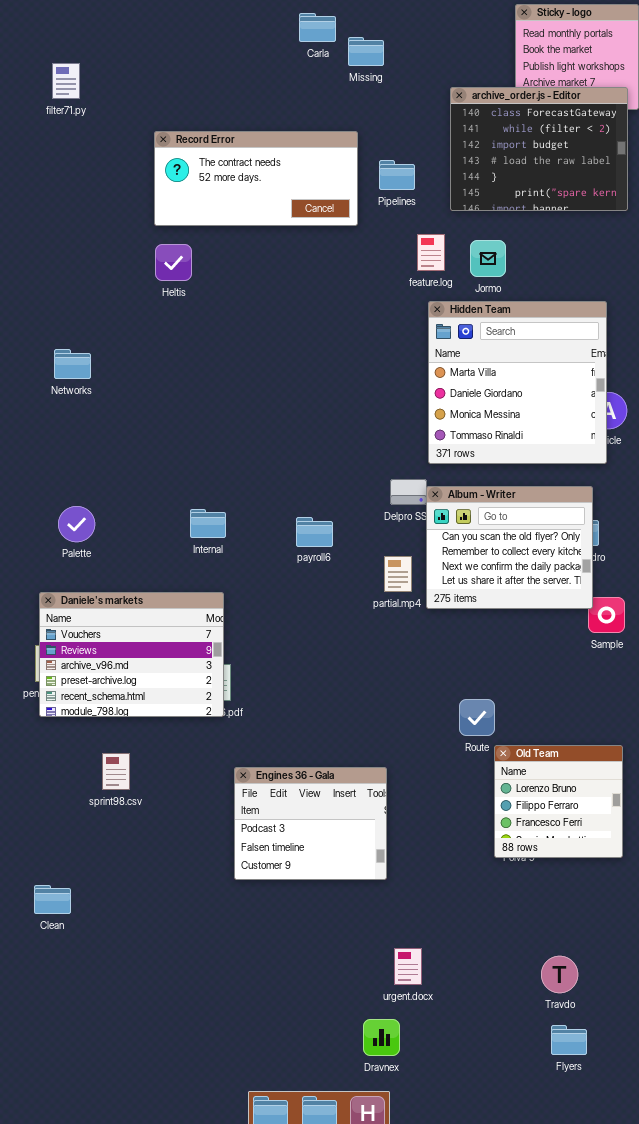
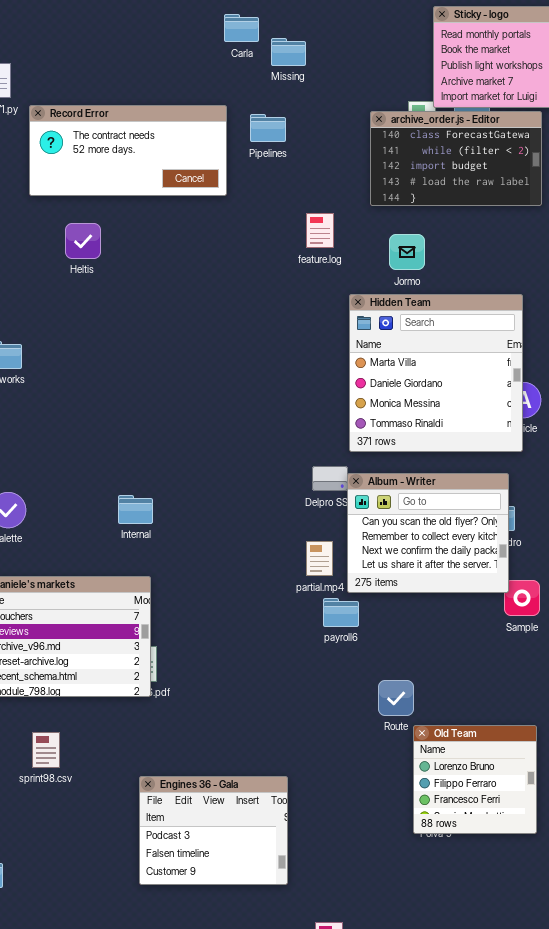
archive_order.js - Editor: [450,87,628,211] -> [370,111,542,206], resized
Record Error: [154,131,358,226] -> [29,105,227,196], moved
Pipelines: [379,160,415,190] -> [250,114,286,142], moved
feature.log: [417,234,445,271] -> [306,213,334,248], moved
Heltis: [155,244,192,281] -> [65,223,101,259], moved
payroll6: [296,517,333,547] -> [323,598,359,627], moved
Engines 36 - Gala: [234,767,387,880] -> [139,776,288,885], moved

